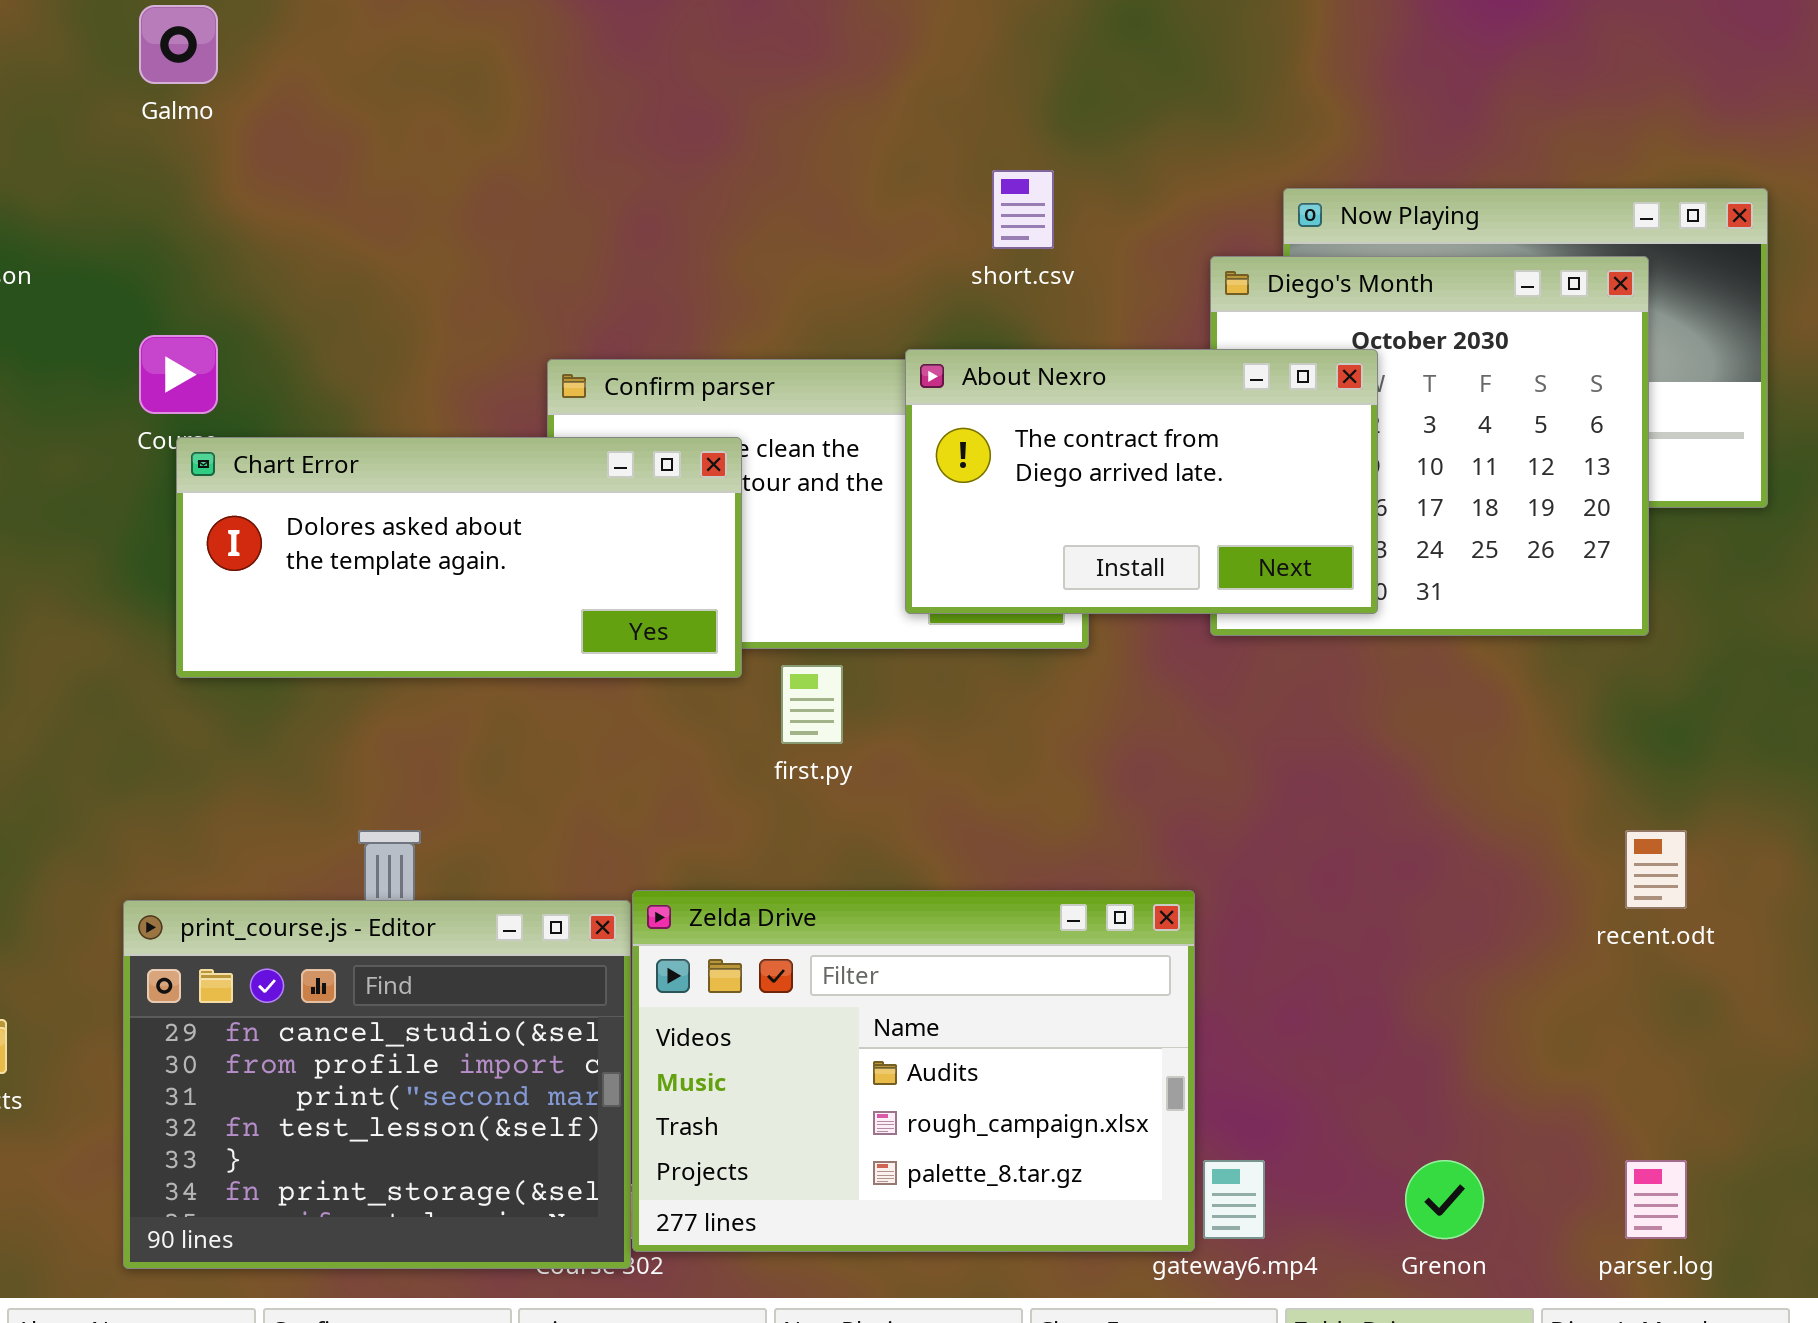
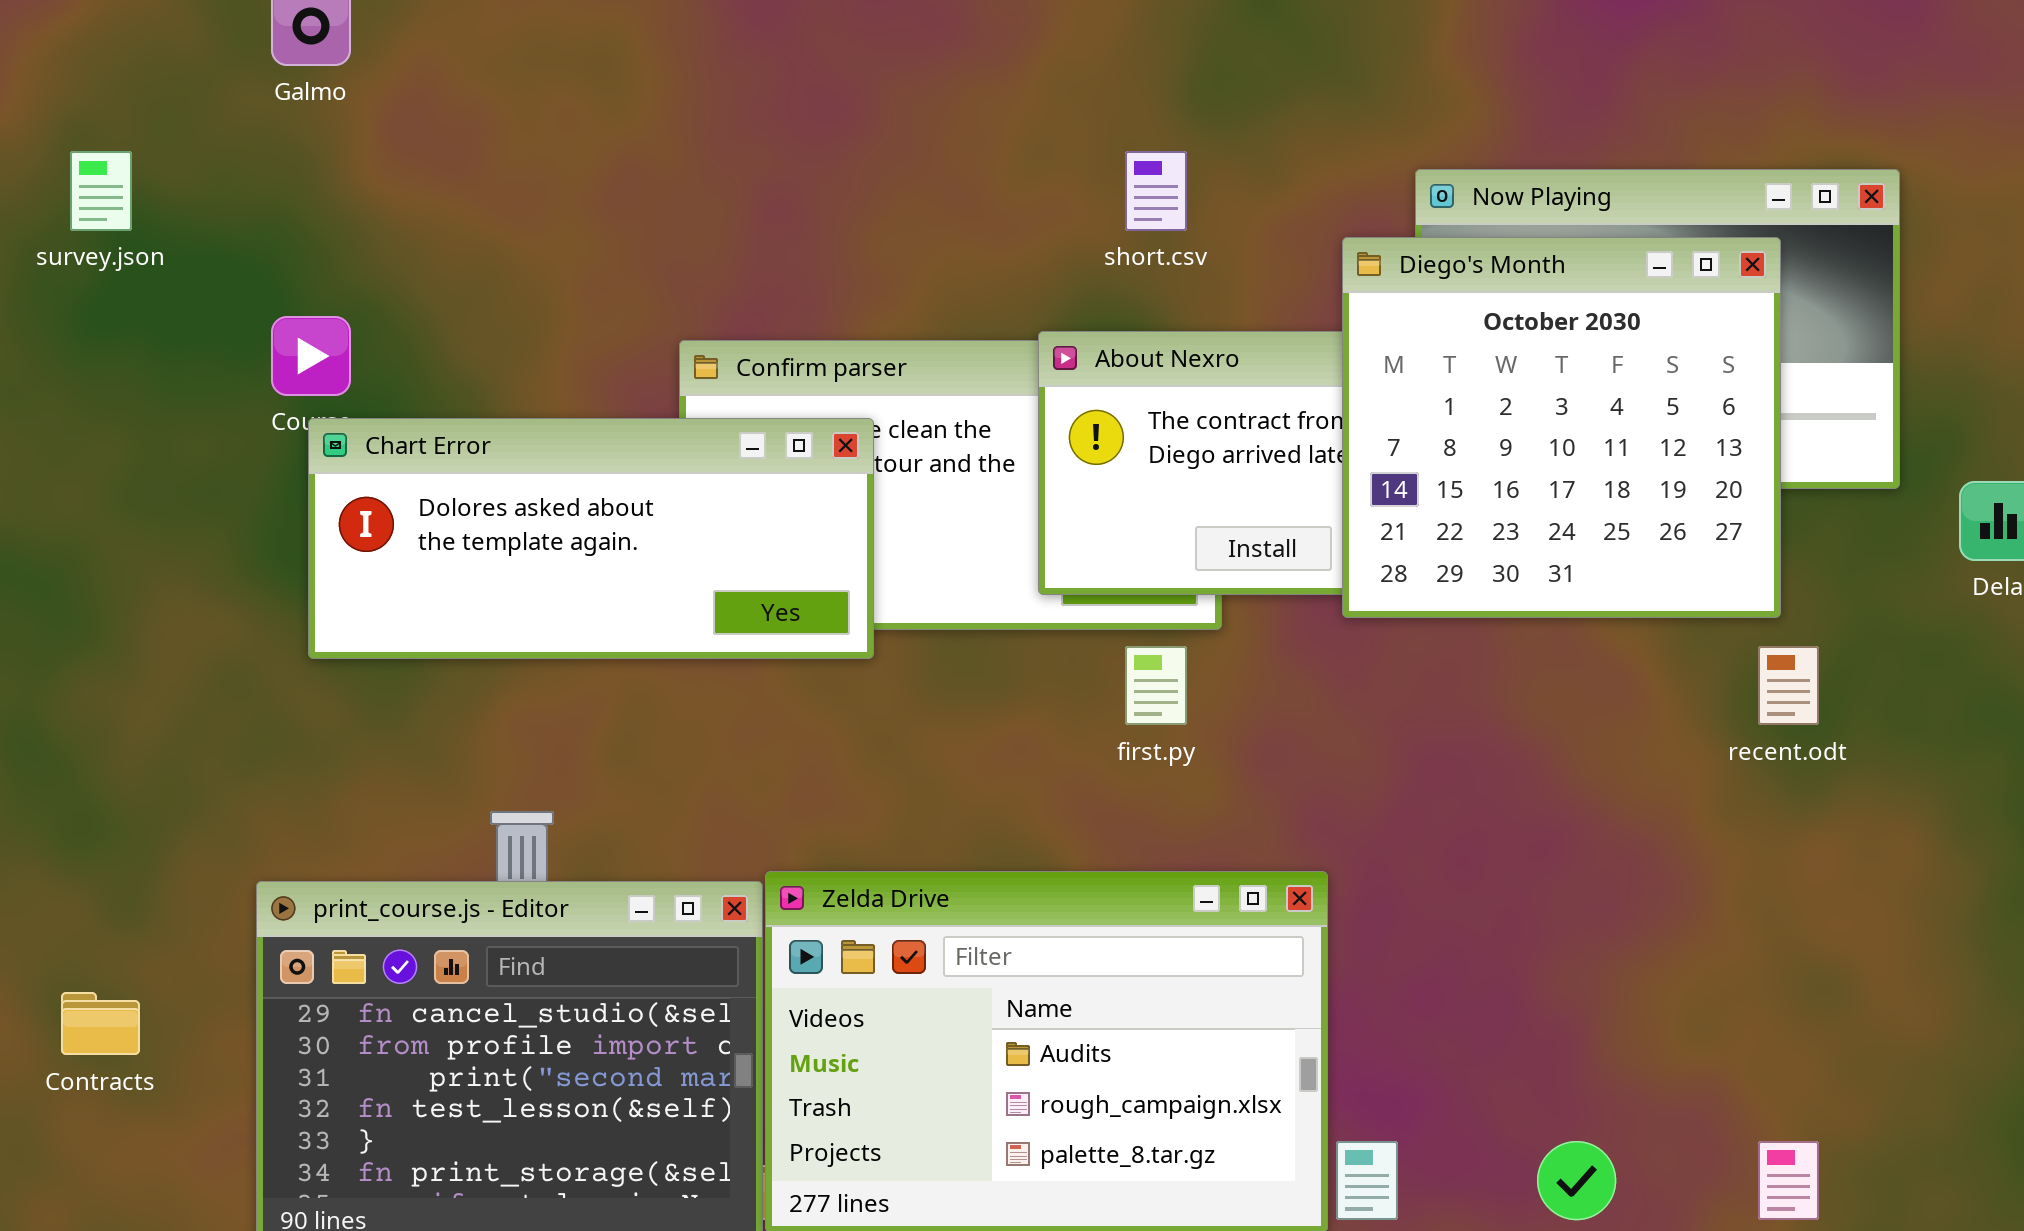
Diego's Month: [1210,256,1649,636] -> [1342,237,1781,618], raised
first.py: [781,665,843,744] -> [1125,646,1187,725], moved
recent.odt: [1625,830,1687,909] -> [1758,646,1819,725], moved

